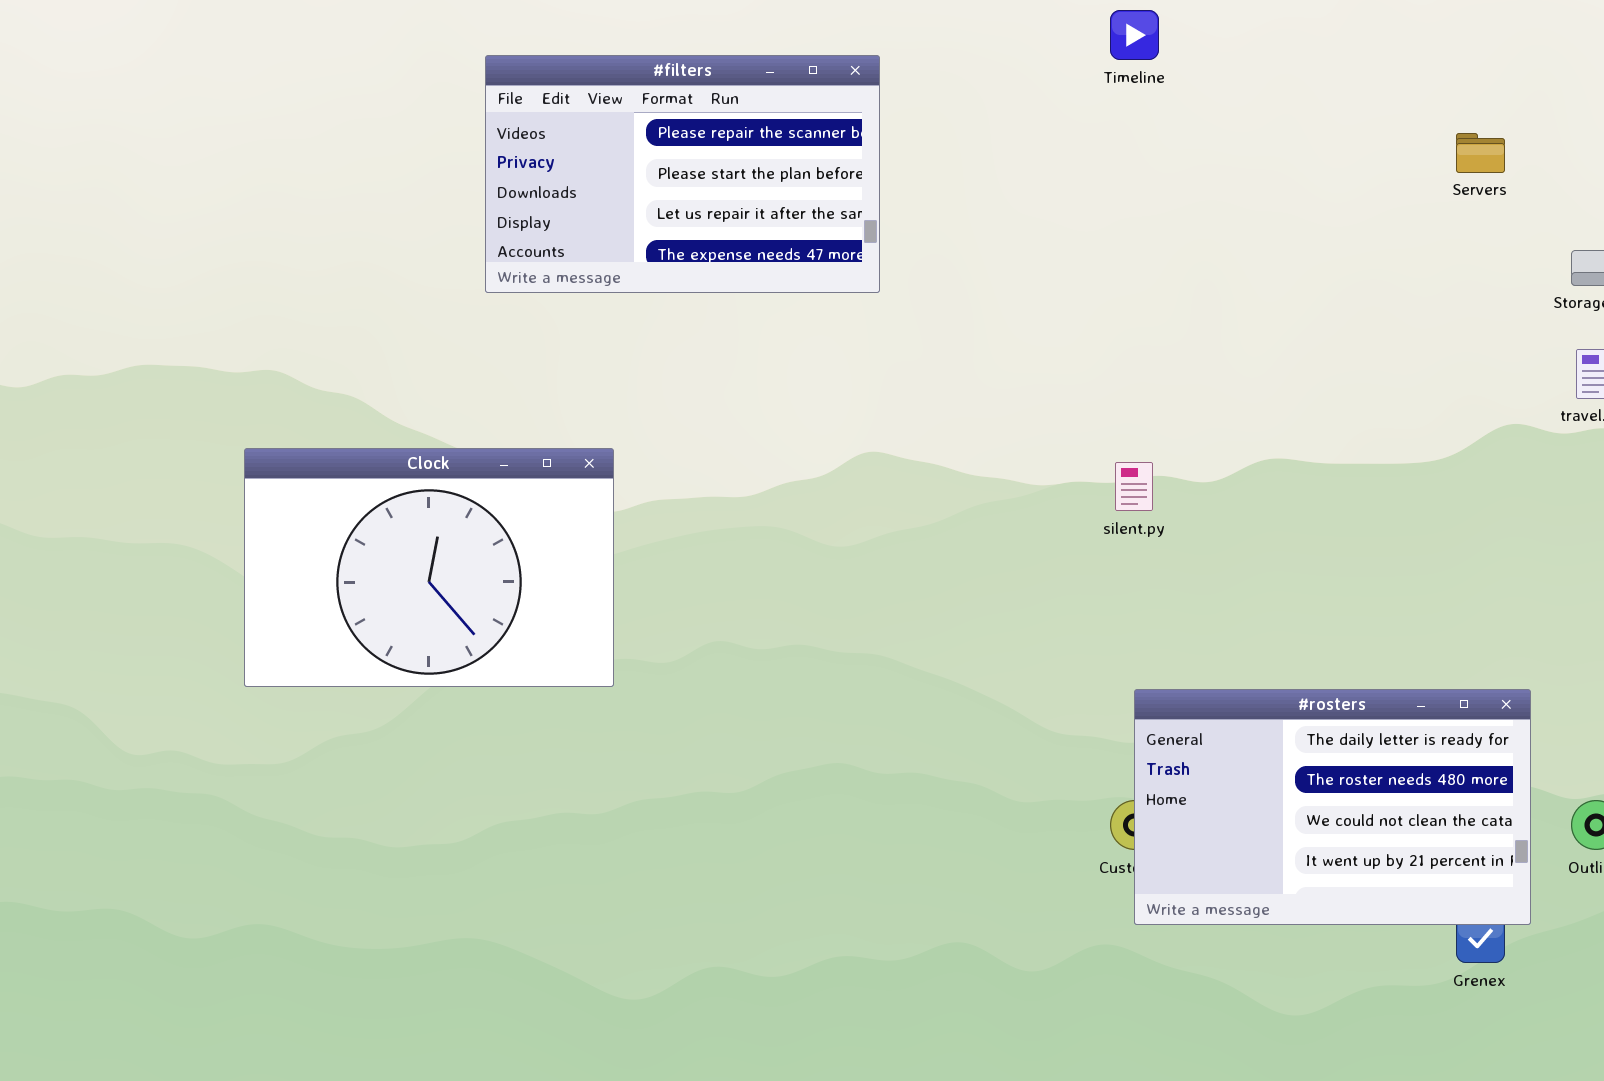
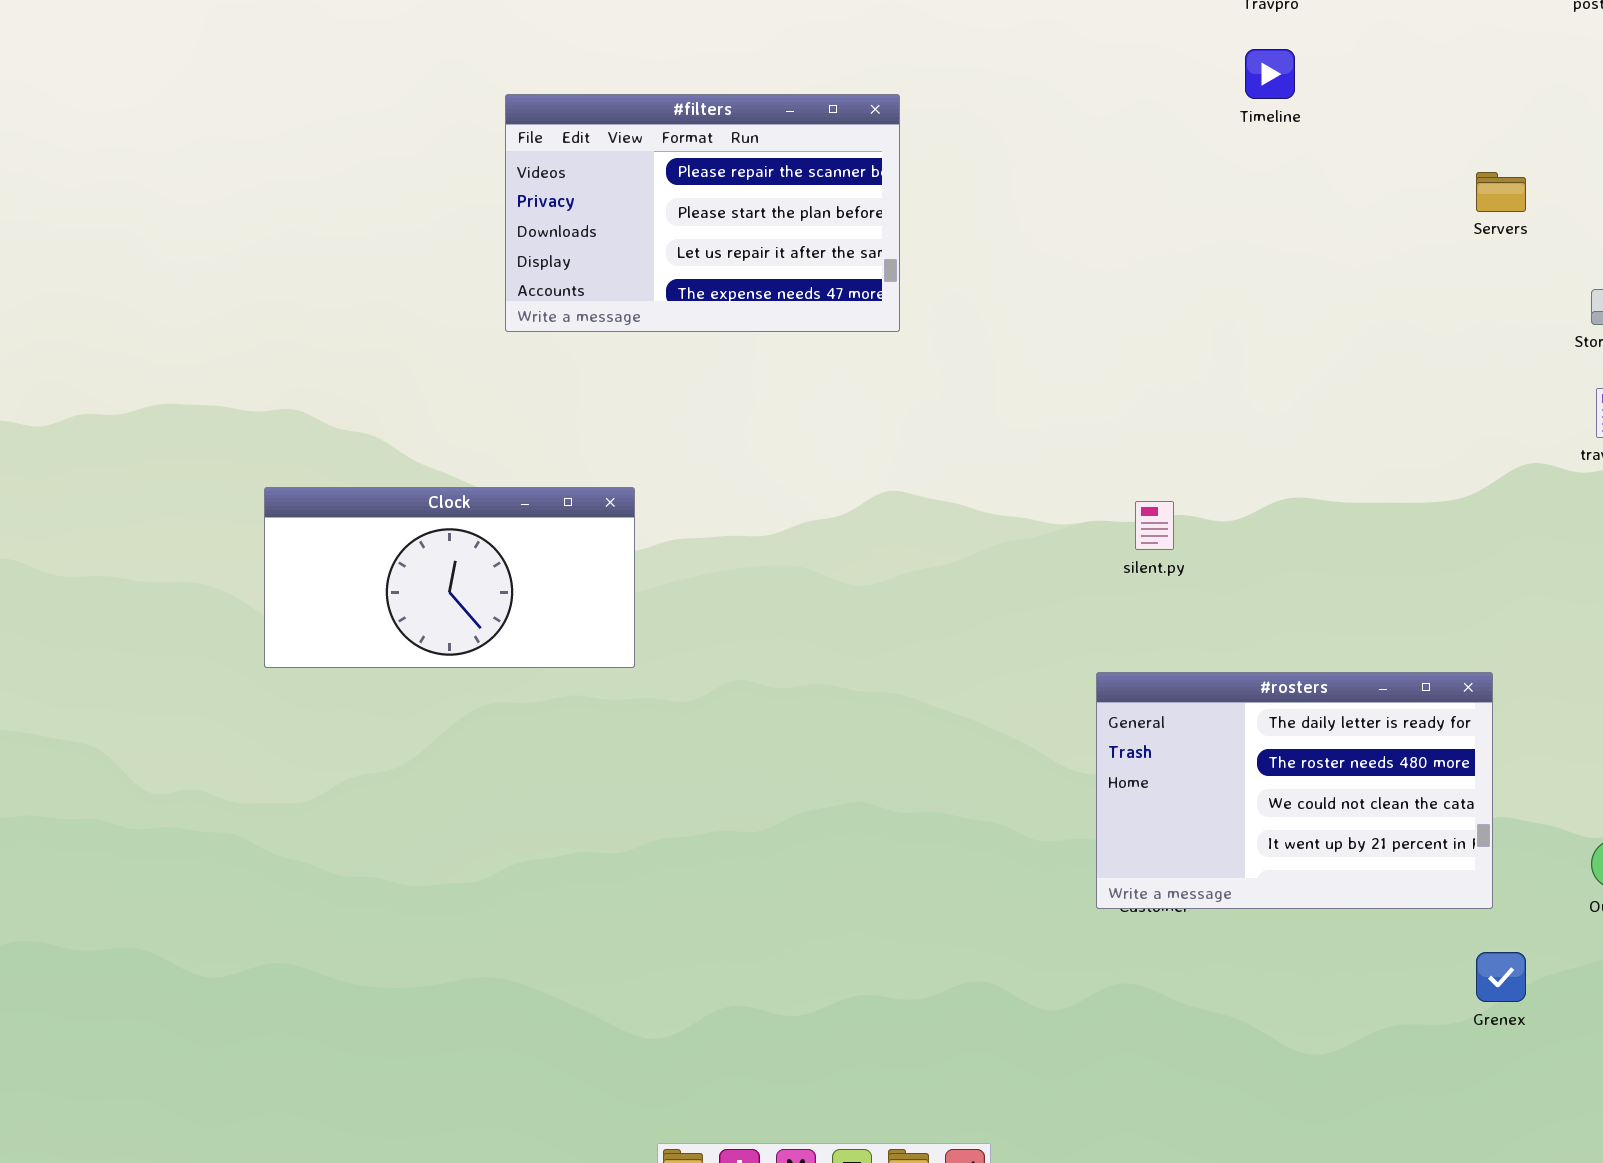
Timeline: [1110,10,1159,60] -> [1245,49,1295,99], moved
Clock: [244,448,614,687] -> [264,487,635,668], resized
#rosters: [1134,689,1531,925] -> [1096,672,1493,909], moved

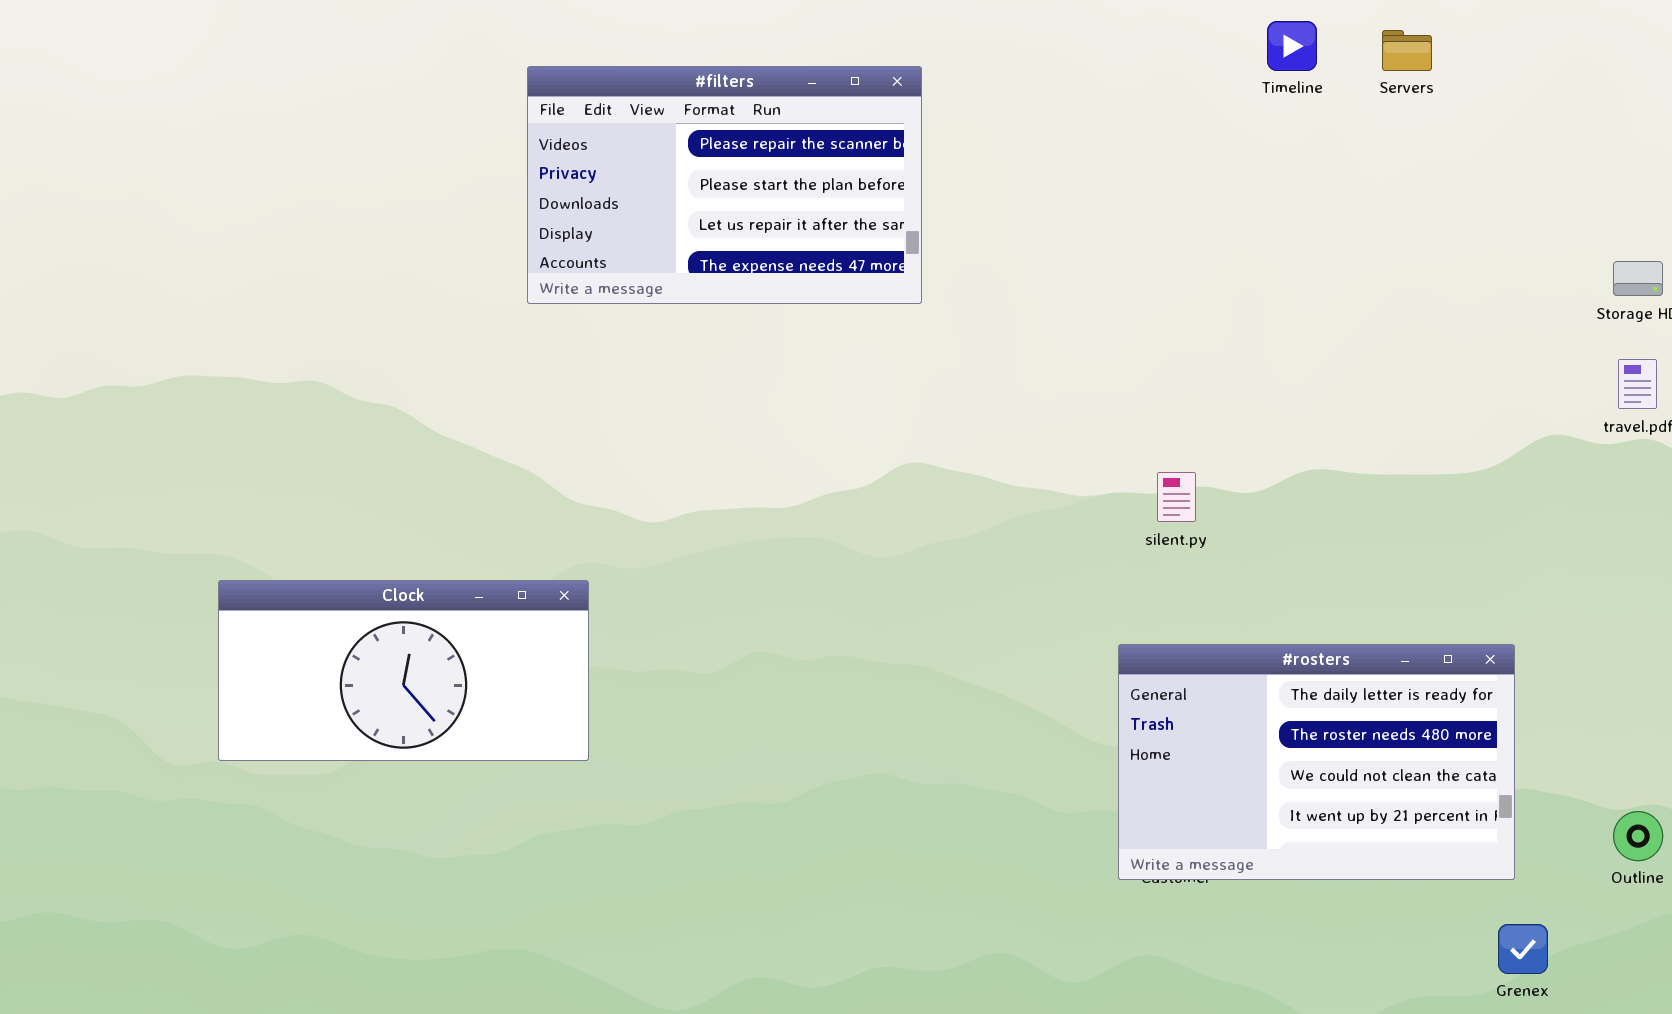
Servers: [1476,172,1526,212] -> [1382,30,1432,71], moved
Clock: [264,487,635,668] -> [218,580,589,761], moved

